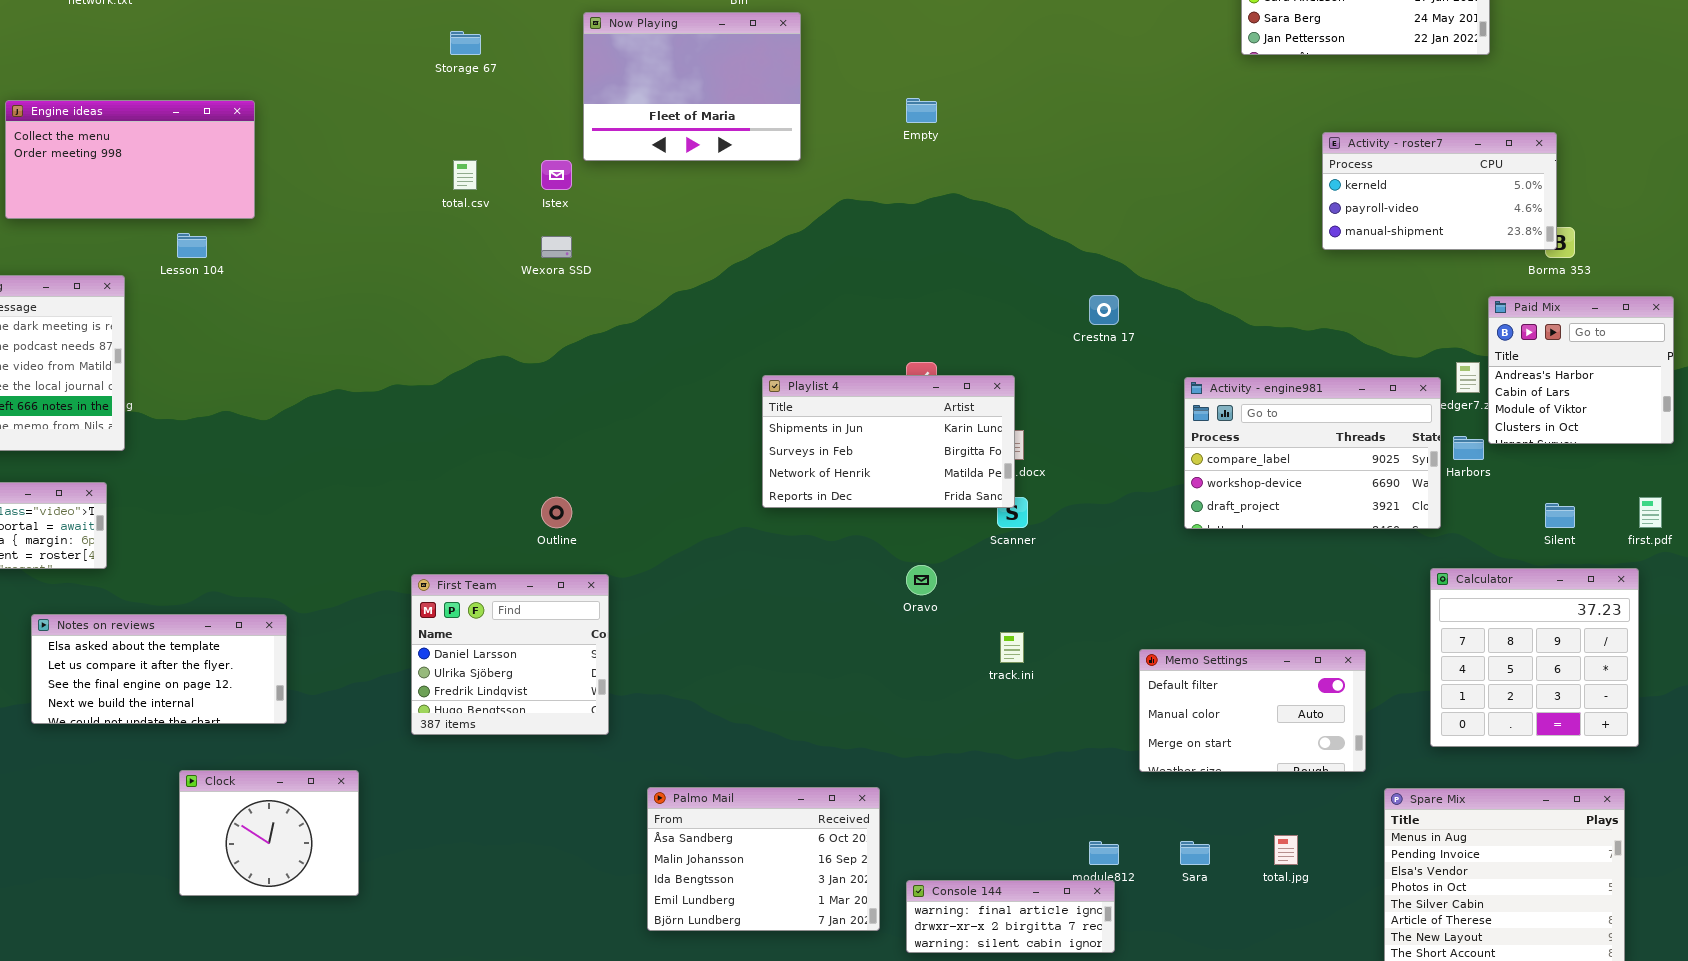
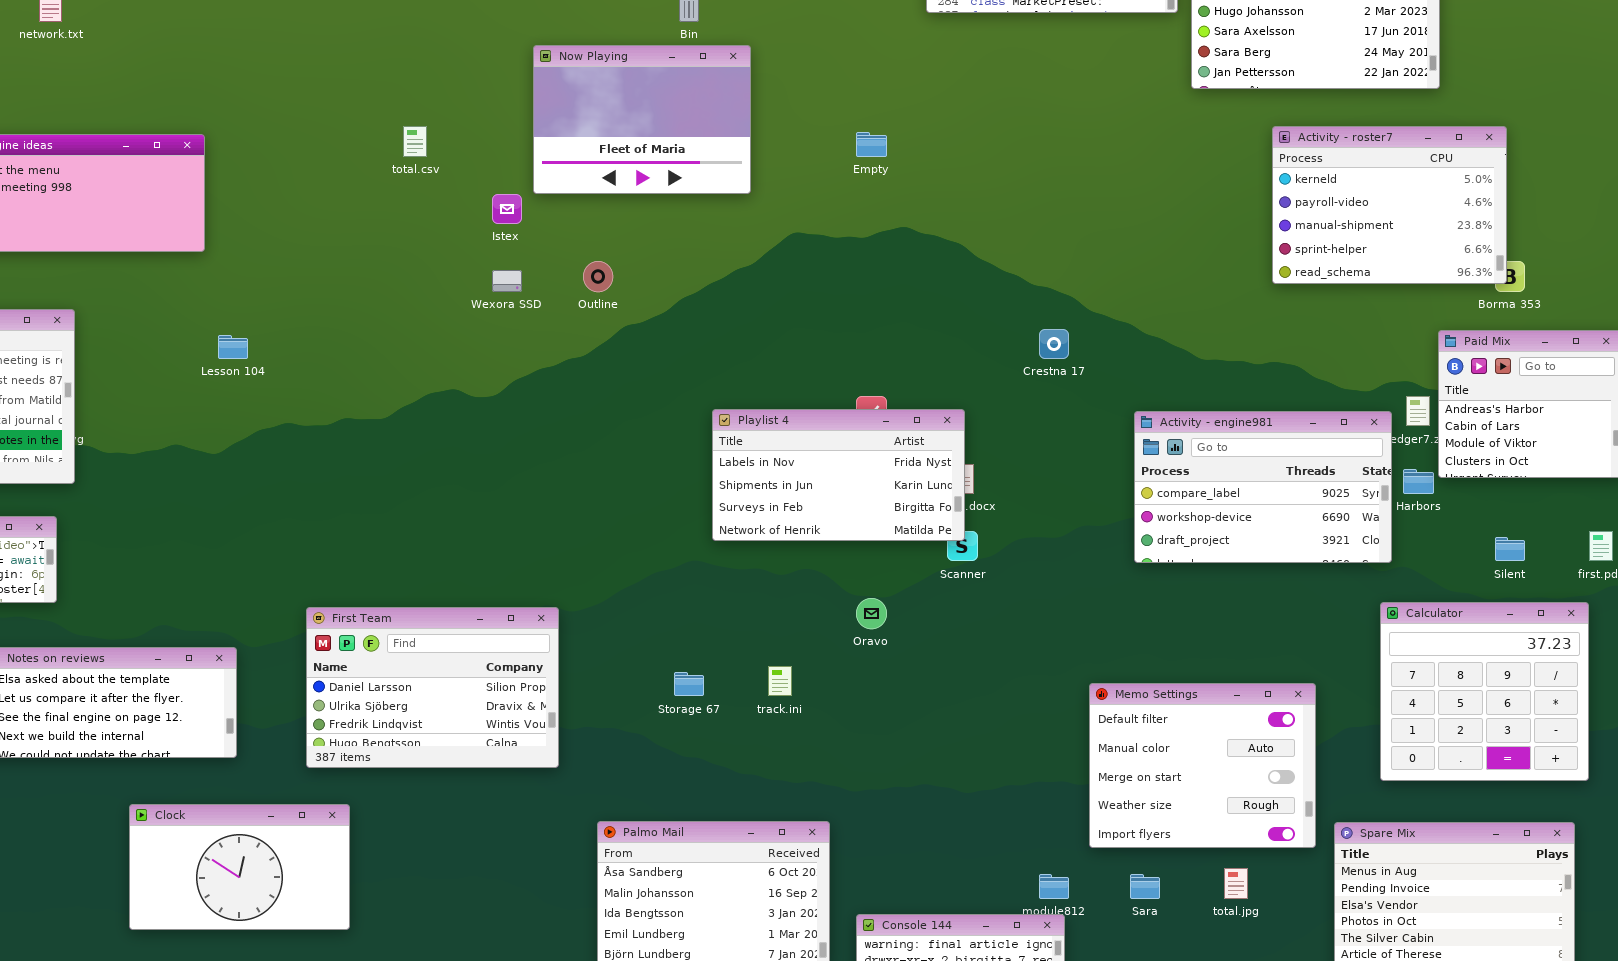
Storage 67: [450,31,481,55] -> [674,672,704,696], moved
Activity - roster7: [1322,132,1557,250] -> [1272,126,1507,284], resized
total.csv: [453,160,477,190] -> [403,126,427,157], moved
Lesson 104: [177,233,207,258] -> [218,335,248,359], moved
Playlist 4: [762,375,1015,508] -> [712,409,965,541], scrolled up 1 row
Outline: [541,497,572,528] -> [583,261,613,292], moved
First Team: [411,574,609,735] -> [306,607,559,768], resized
track.ini: [1000,632,1024,663] -> [768,666,792,696], moved
Memo Settings: [1139,649,1366,772] -> [1089,683,1316,848], resized
Clock: [179,770,359,896] -> [129,804,350,930], resized

